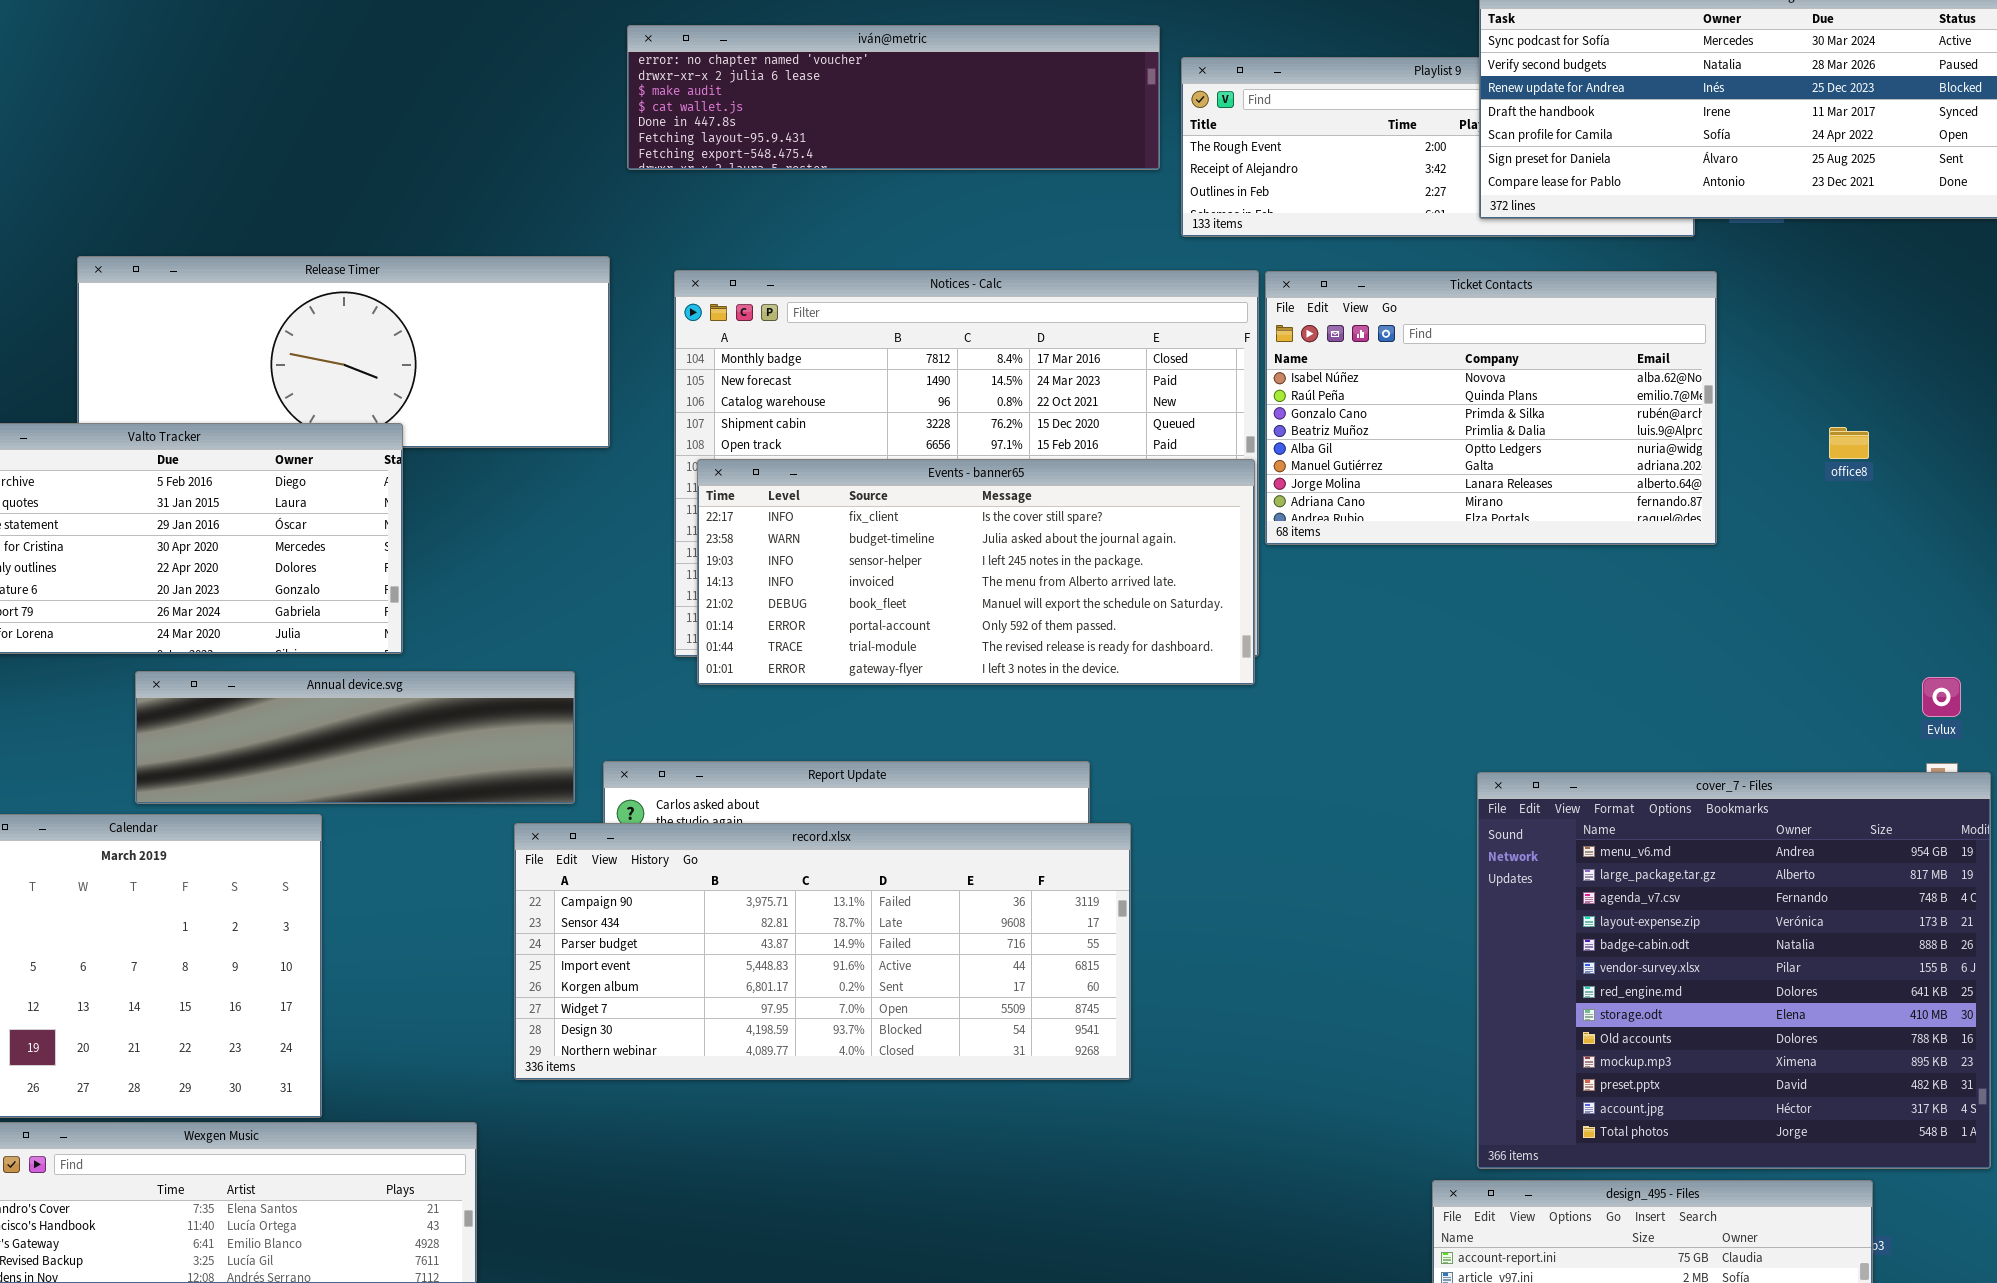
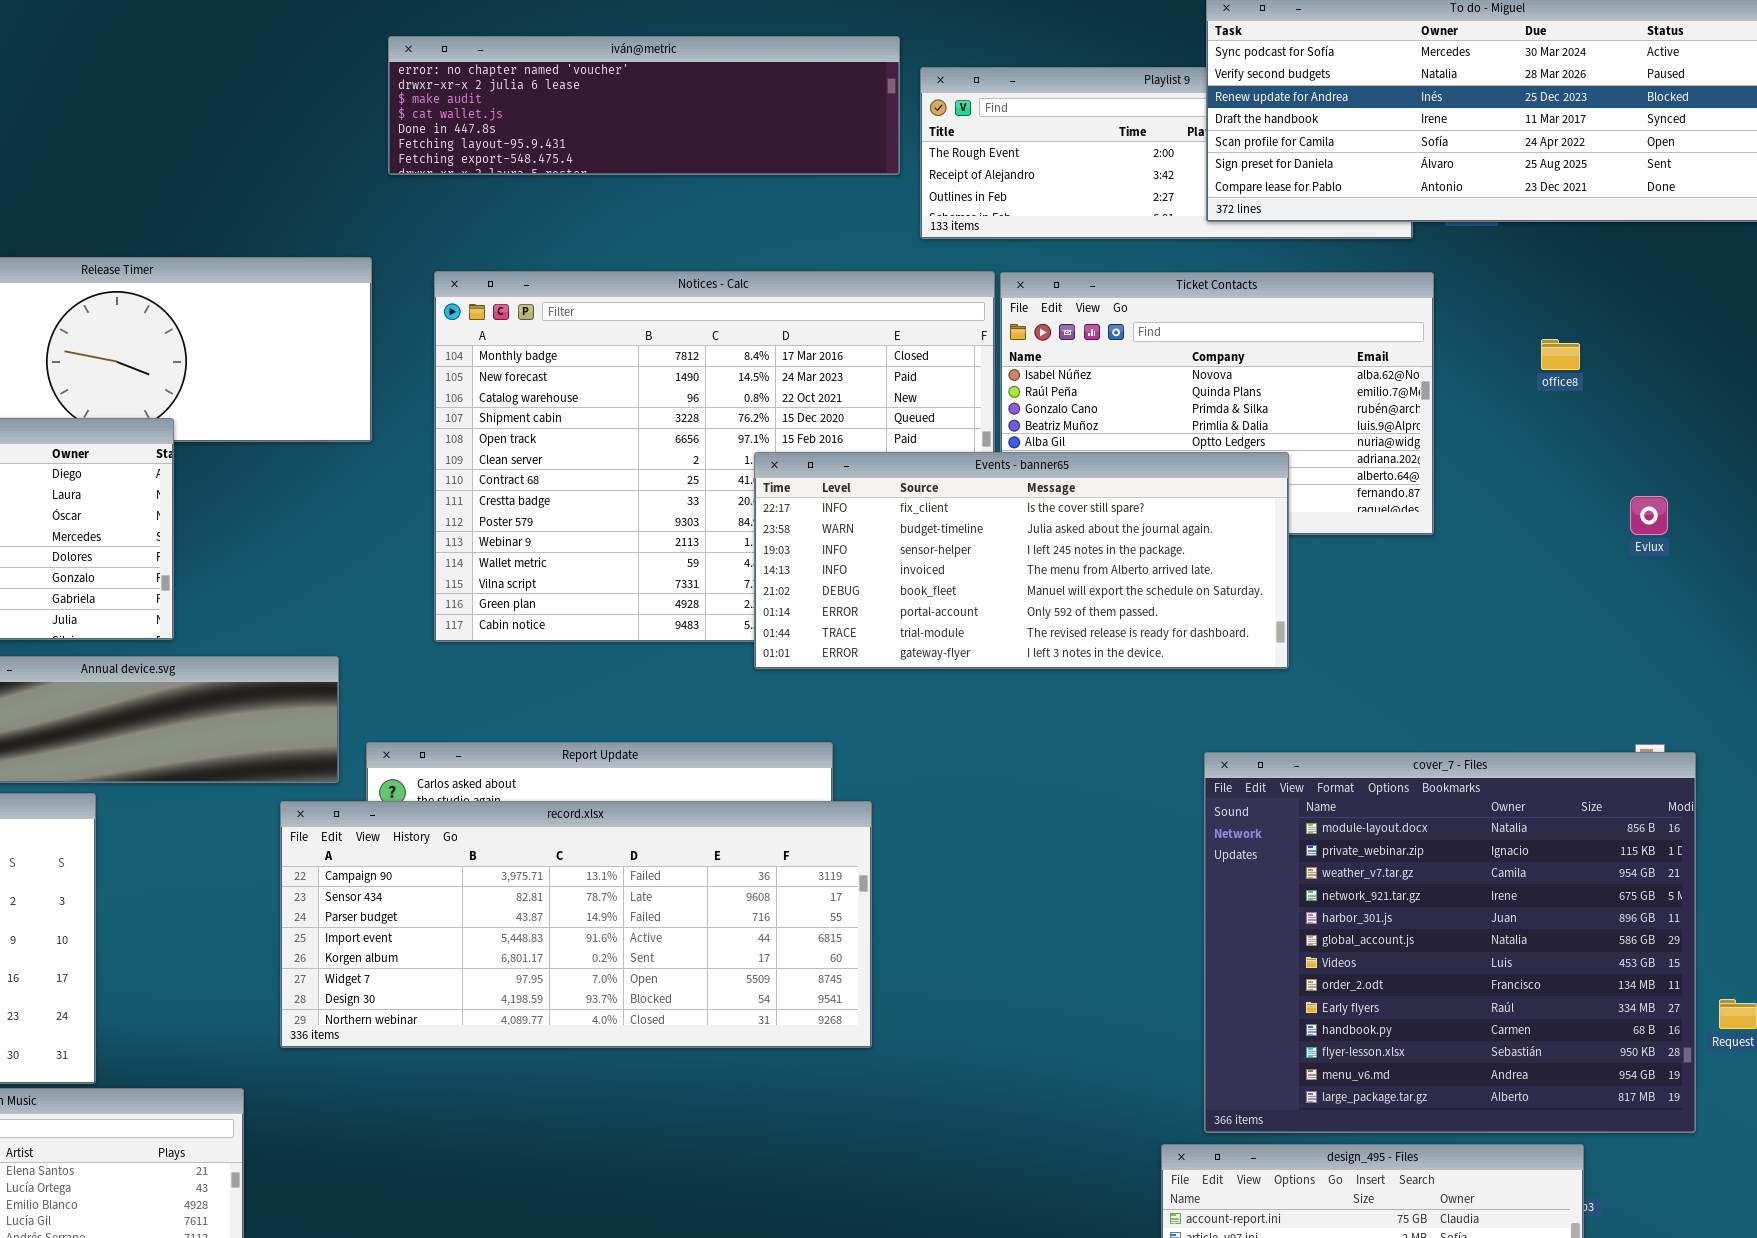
office8: [1829,427,1869,459] -> [1541,339,1580,370], moved
Events - banner65: [697,459,1255,685] -> [754,452,1289,669], moved
Evlux: [1922,677,1961,717] -> [1630,496,1668,535], moved
cover_7 - Files: [1477,772,1991,1169] -> [1204,752,1696,1133], scrolled up 11 rows

